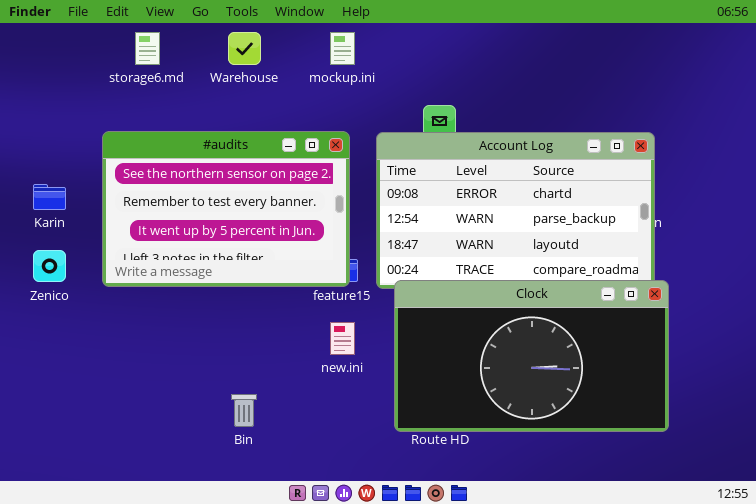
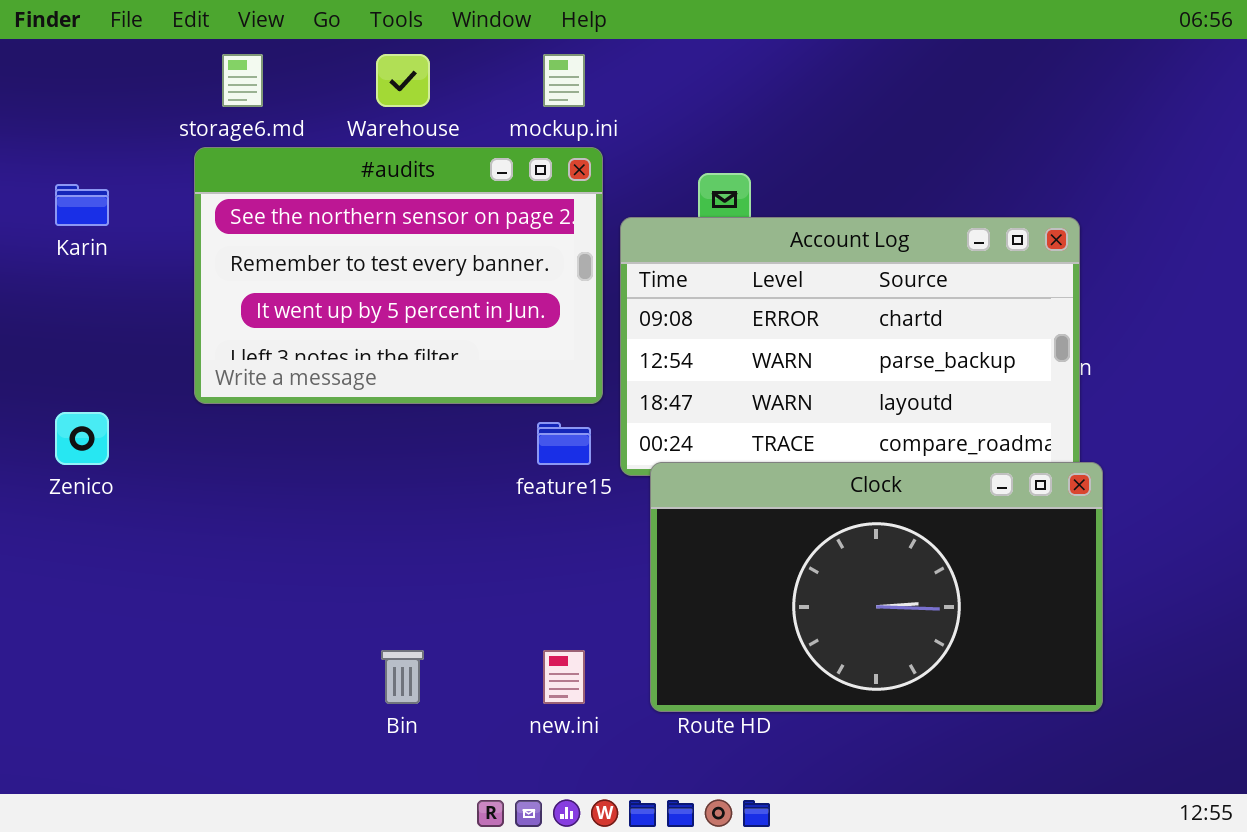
#audits: [102,131,350,287] -> [194,147,603,404], moved
Karin: [33,184,66,210] -> [55,184,109,226], moved
new.ini: [330,322,355,355] -> [543,650,585,704], moved

